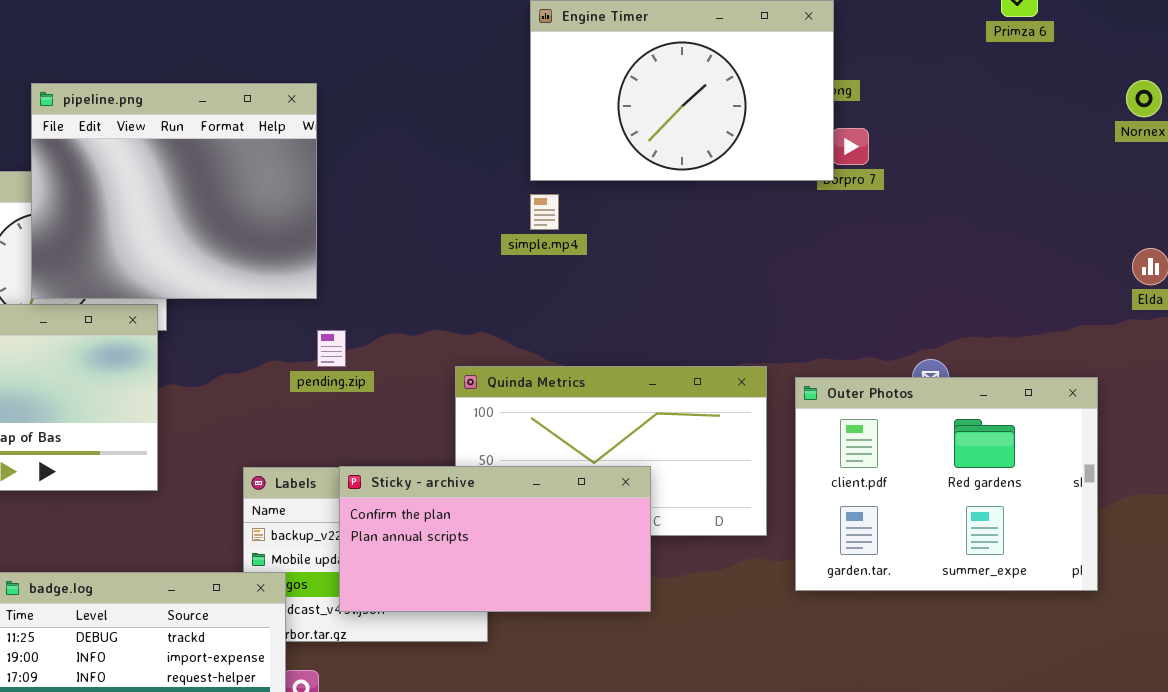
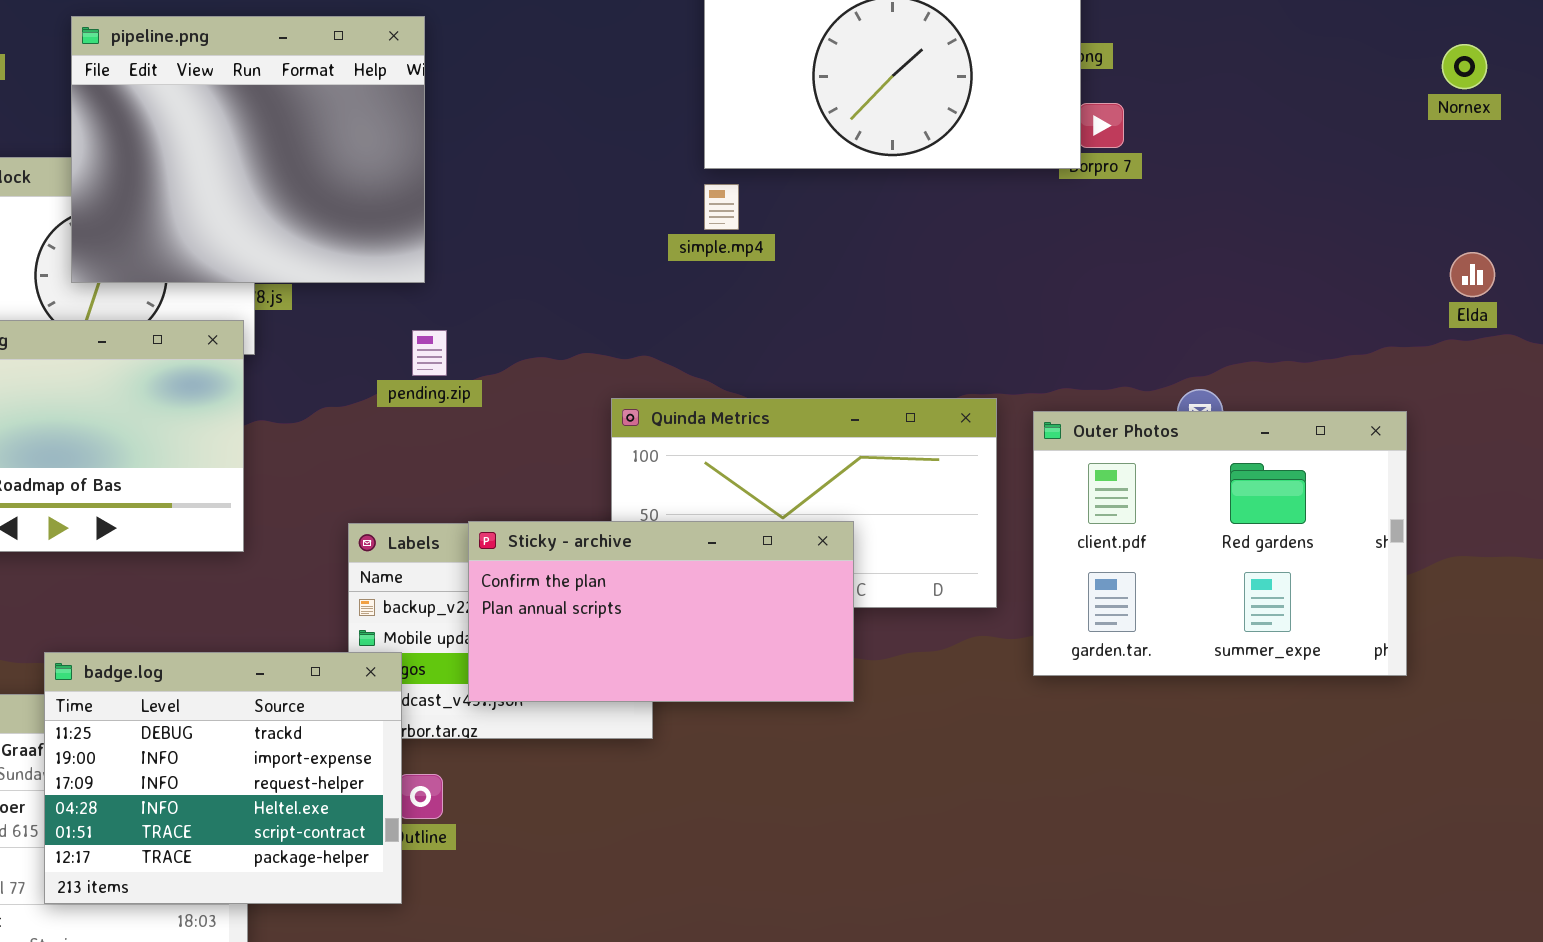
pipeline.png: [31,83,317,299] -> [71,16,425,283], moved
pending.zip: [317,330,346,367] -> [412,330,447,376], moved

